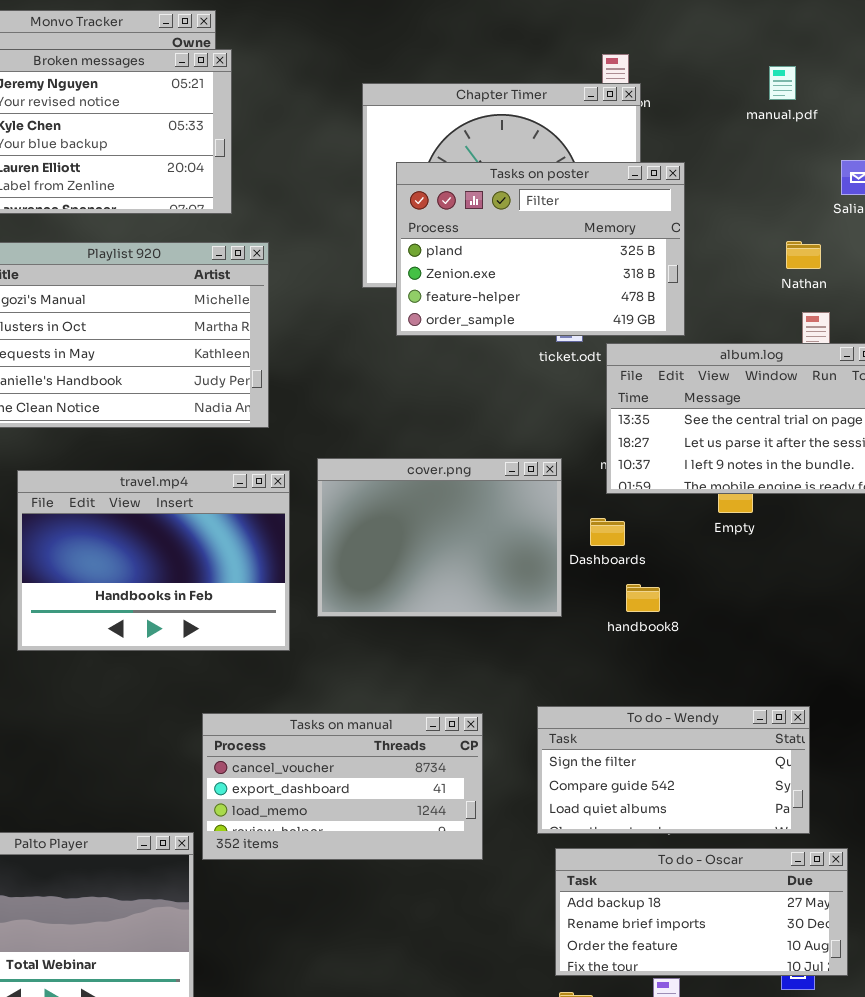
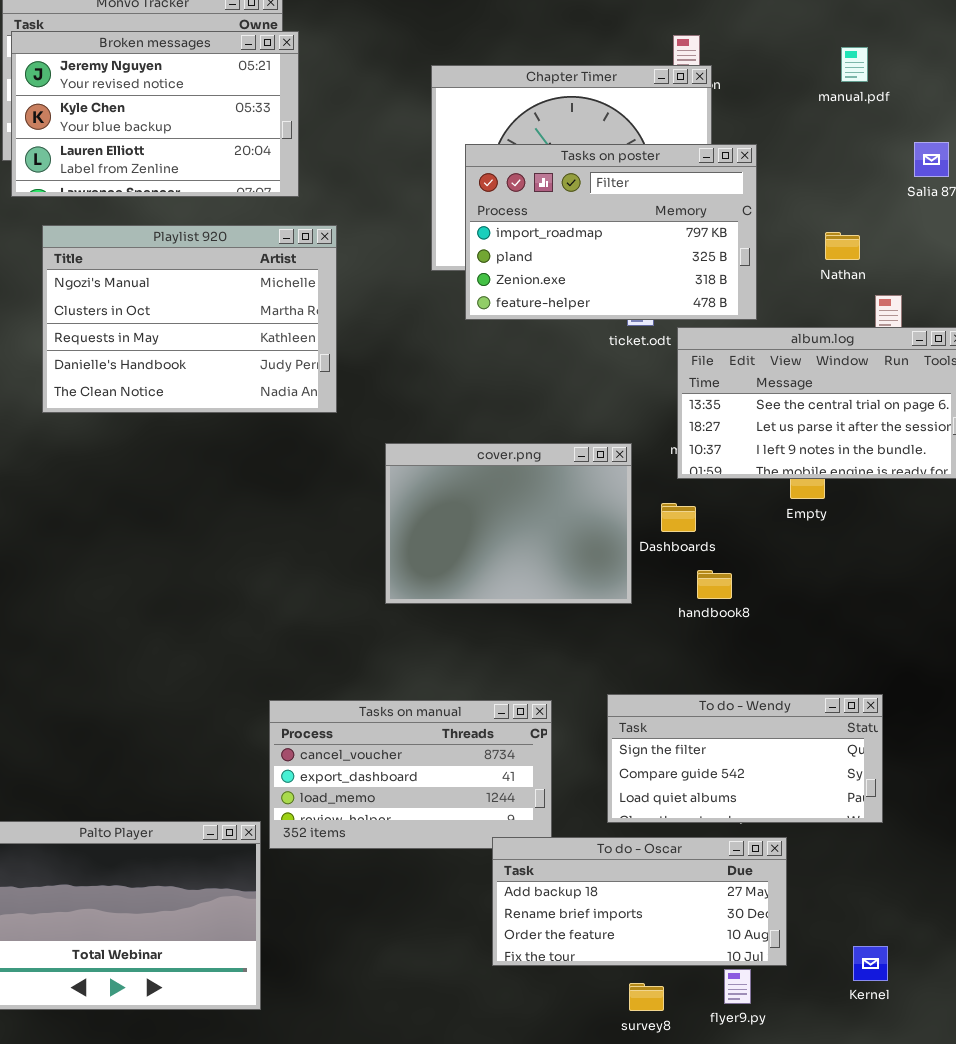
Tasks on poster: [396,162,685,336] -> [465,144,757,320], scrolled up 1 row
Nathan: [786,241,821,269] -> [825,232,860,260], moved
travel.mp4: [17,470,290,651] -> none, closed
To do - Oscar: [555,848,848,976] -> [492,837,787,966], moved

